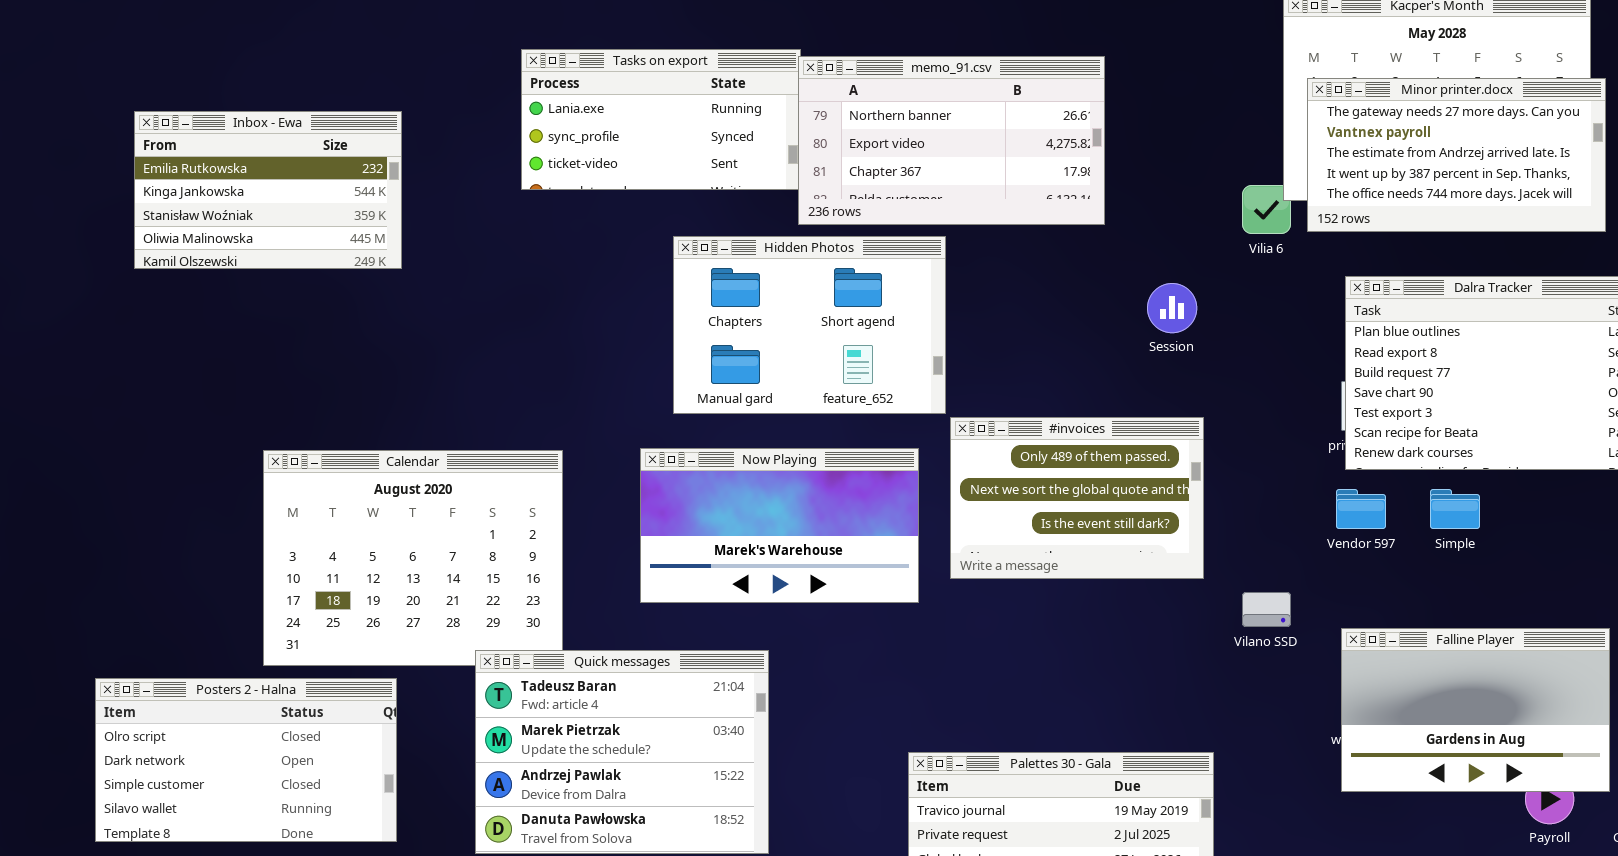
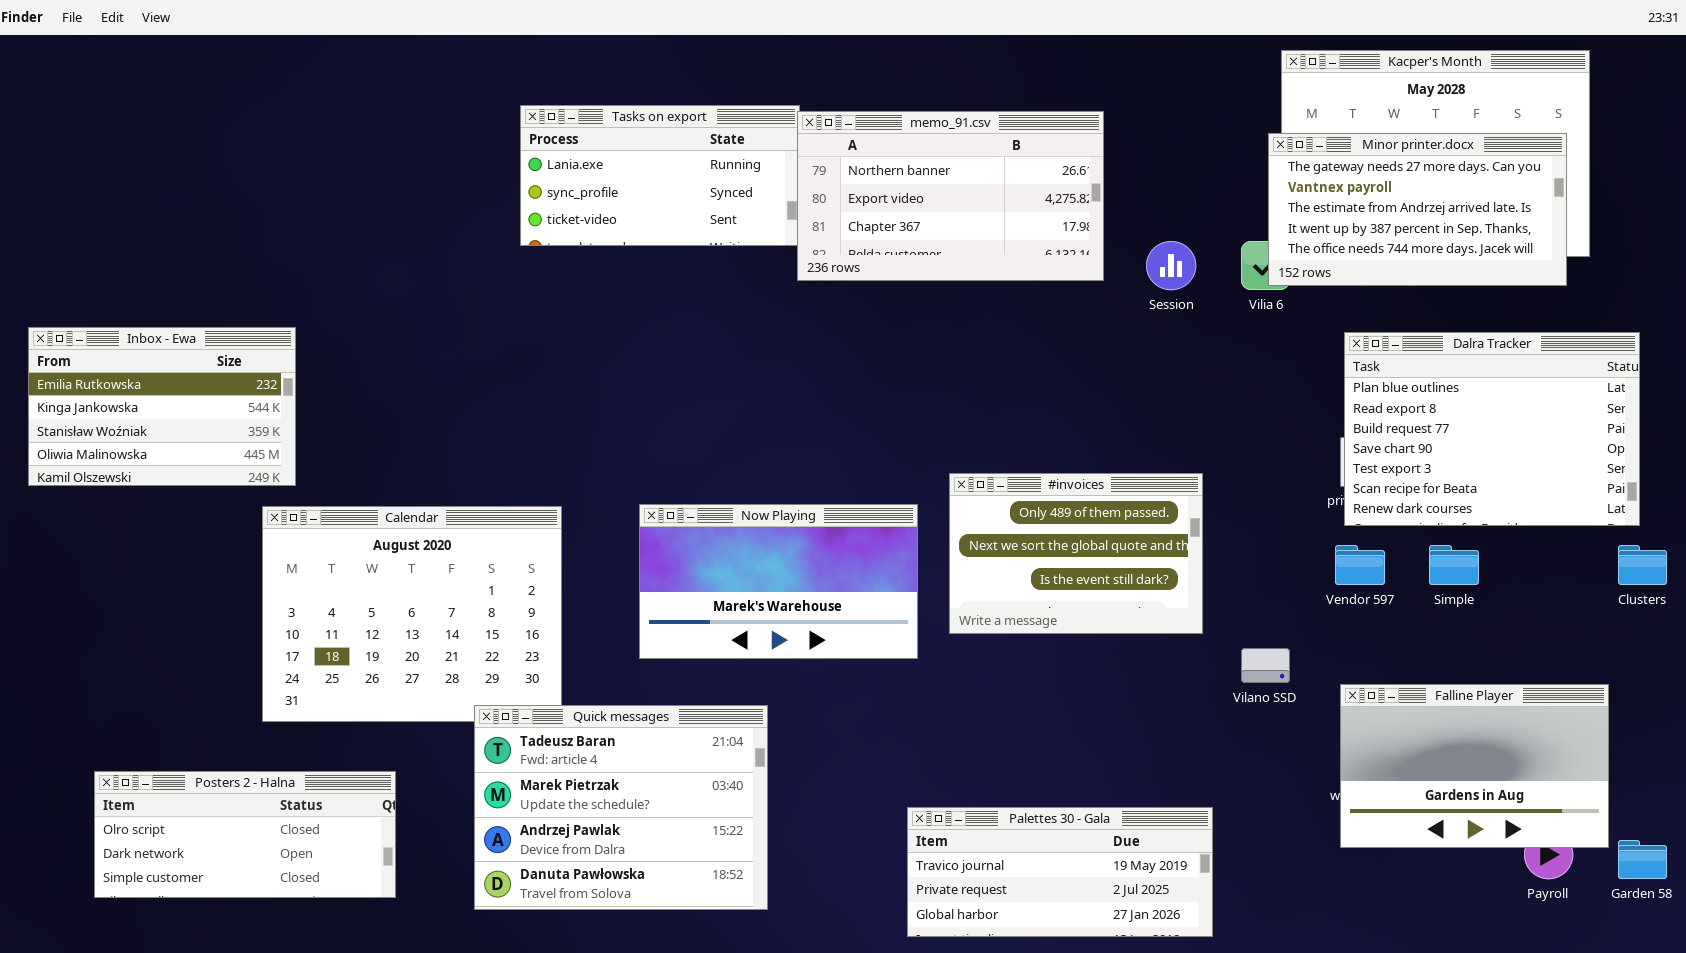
Minor printer.docx: [1307,78,1606,232] -> [1268,133,1567,286], moved
Inbox - Ewa: [134,111,402,269] -> [28,327,296,486], moved
Hidden Photos: [673,236,946,414] -> none, closed
Session: [1147,283,1197,333] -> [1146,241,1196,290], moved
Posters 2 - Halna: [95,678,397,842] -> [94,771,396,898], resized

